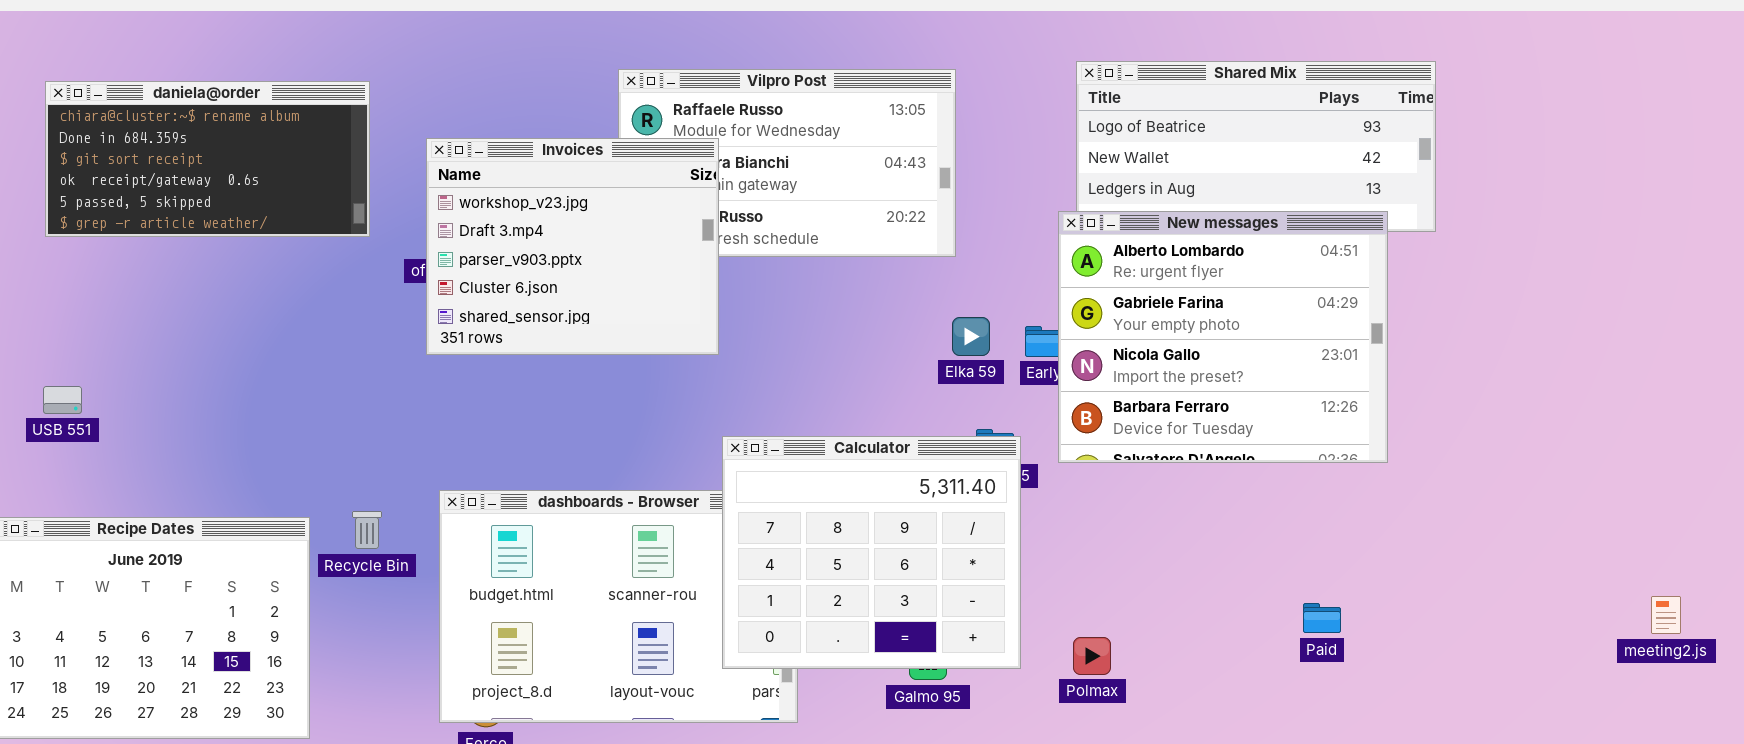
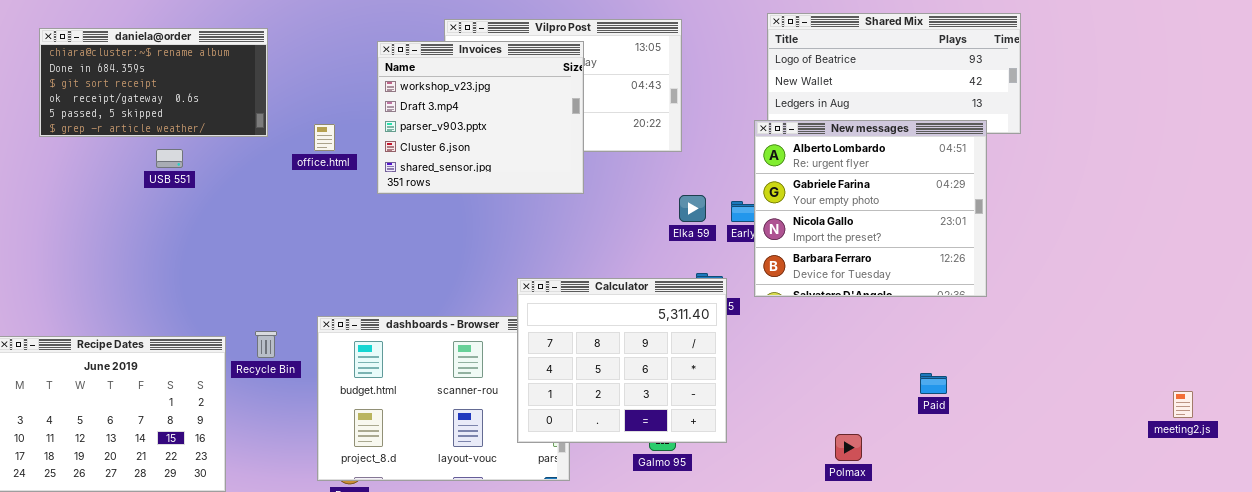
Invoices: [426,138,719,355] -> [377,41,584,194], moved
USB 551: [43,386,82,414] -> [156,149,183,168], moved
Paid: [1303,603,1341,633] -> [920,373,947,394], moved
Polmax: [1073,637,1111,675] -> [835,434,862,461], moved

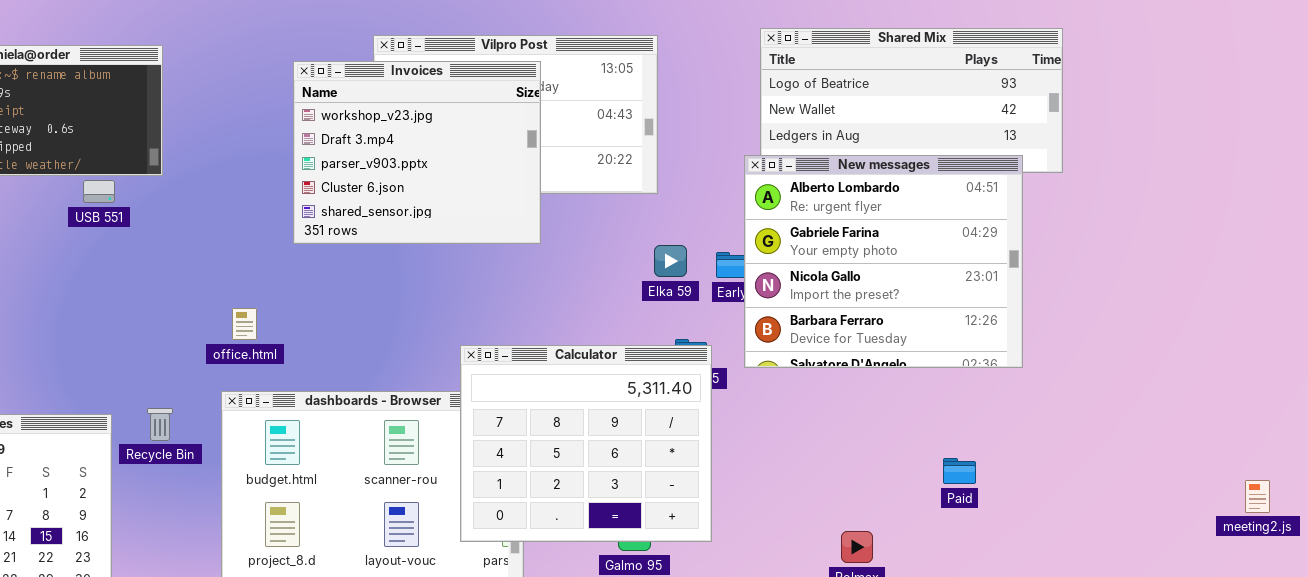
office.html: [314,124,335,151] -> [232,308,257,340], moved
USB 551: [156,149,183,168] -> [83,180,115,203], moved

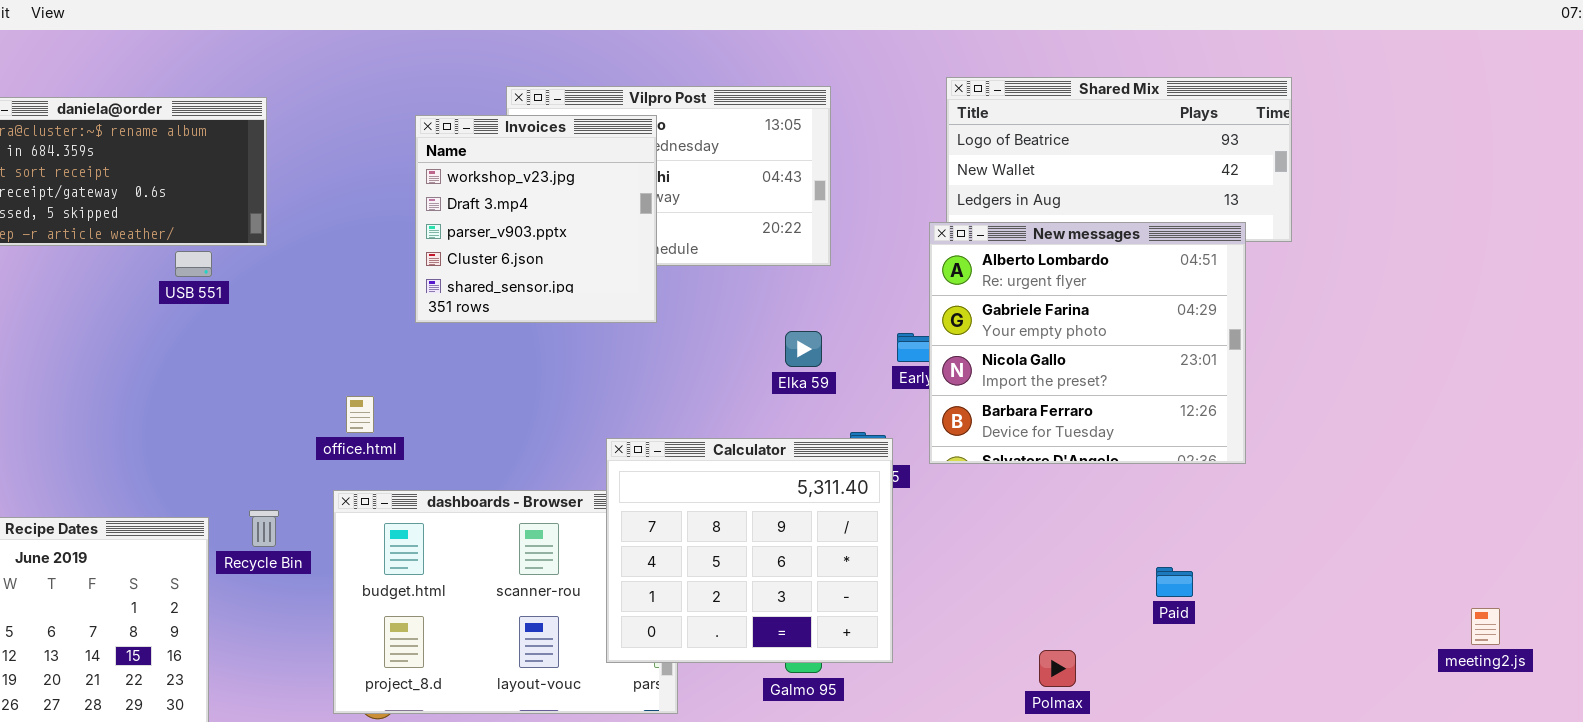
Invoices: [293,61,541,244] -> [415,115,657,323], resized
Elka 59: [654,245,687,277] -> [785,331,822,367], moved
meeting2.js: [1245,480,1270,513] -> [1471,608,1500,645], moved

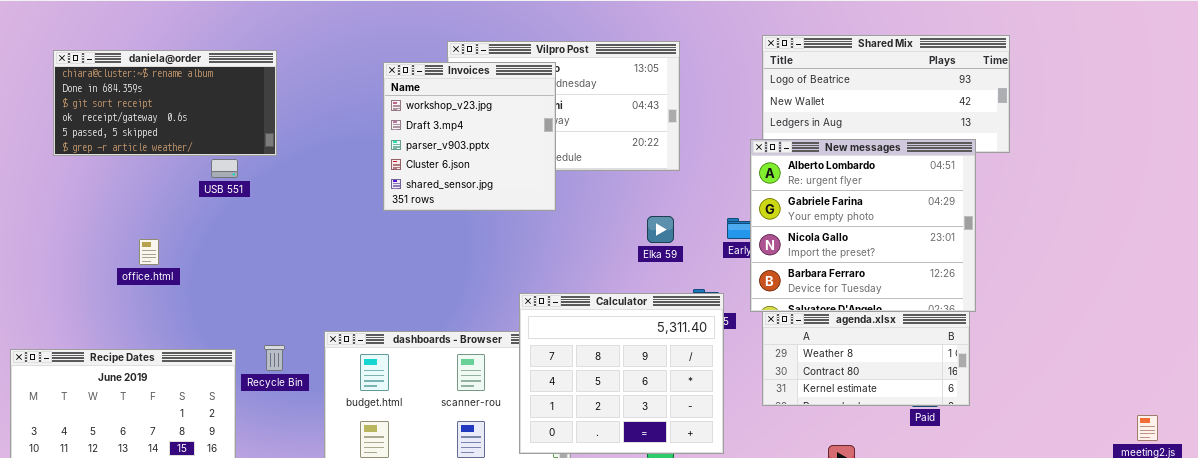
office.html: [346,396,374,433] -> [139,239,159,265], moved
agenda.xlsx: none -> [762,311,970,406], opened

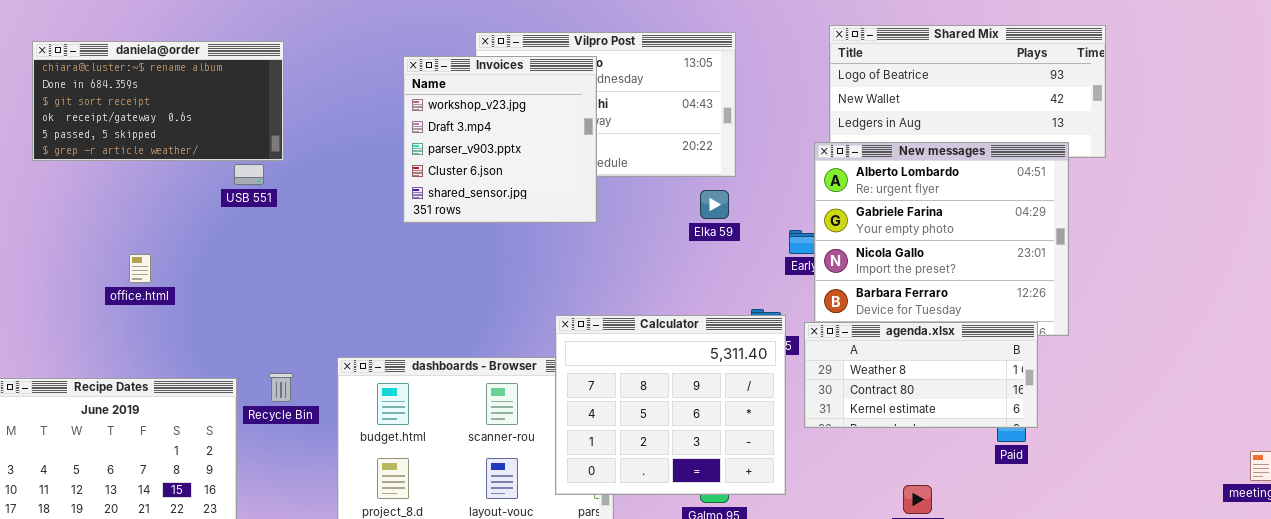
USB 551: [211,159,238,178] -> [234,164,264,185], moved
Elka 59: [647,216,674,243] -> [700,190,729,219], moved
agenda.xlsx: [762,311,970,406] -> [804,322,1038,428], moved

